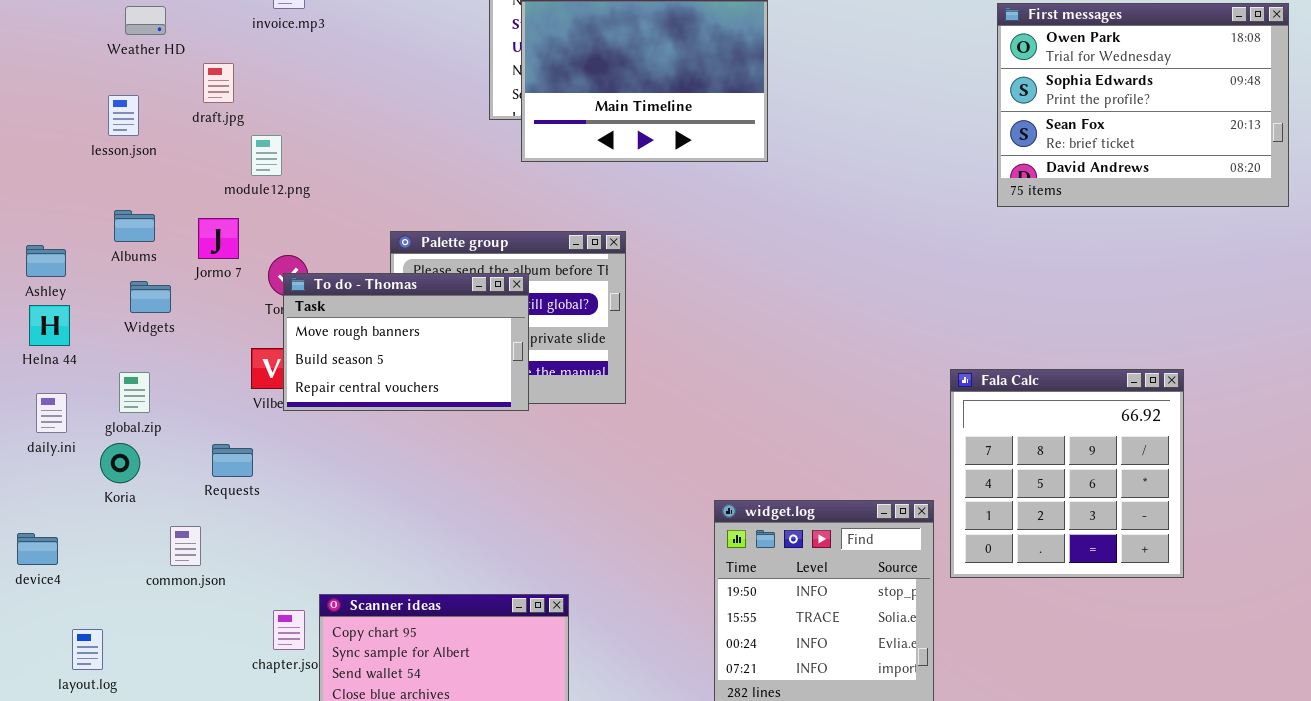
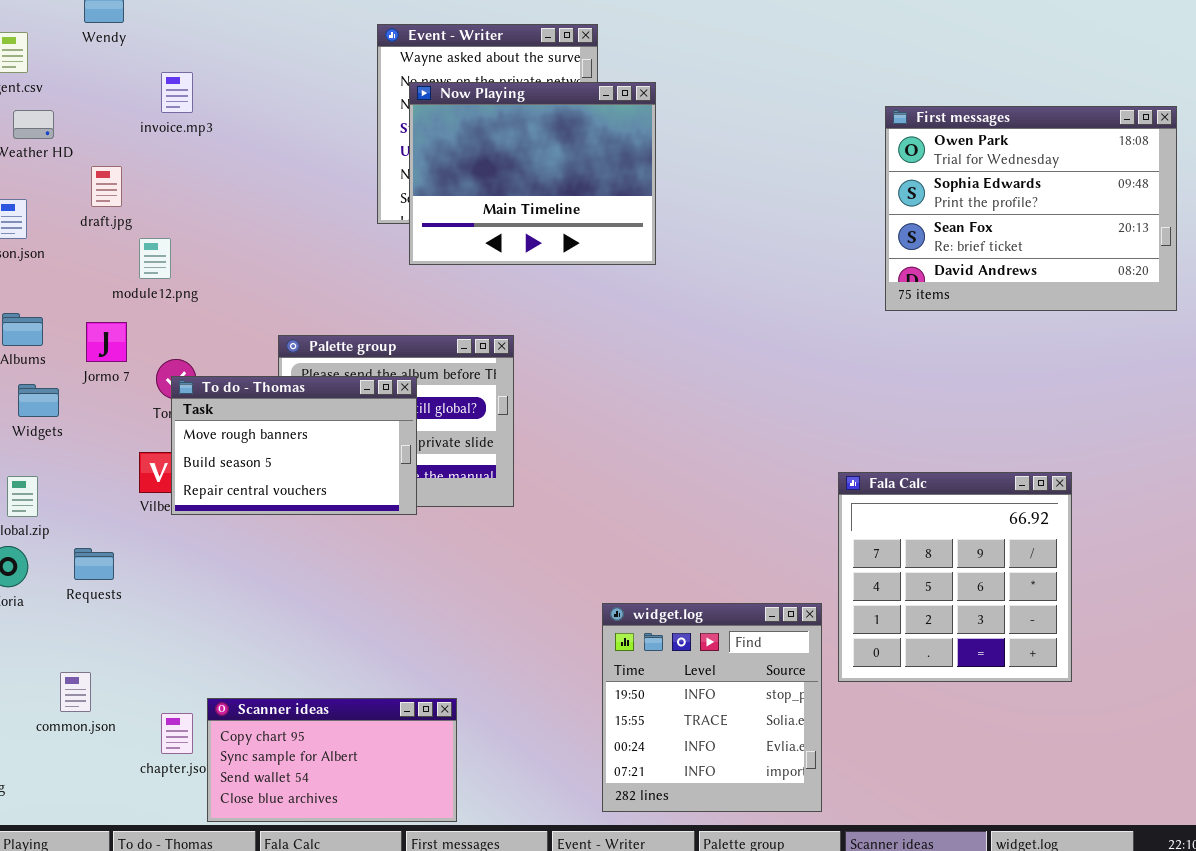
Requests: [212,444,253,477] -> [74,548,114,580], moved
common.json: [170,526,201,566] -> [60,672,91,712], moved

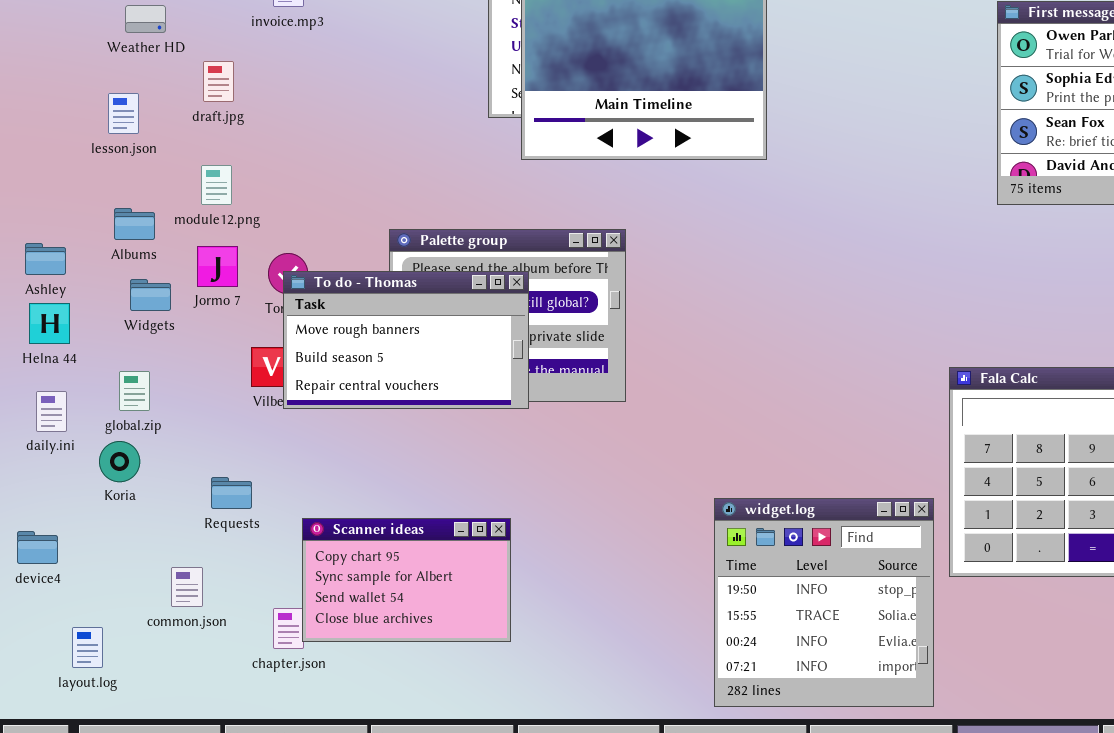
module12.png: [139,238,171,279] -> [201,165,232,205], moved
Jormo 7: [86,322,127,362] -> [197,246,238,287], moved
Requests: [74,548,114,580] -> [211,477,252,509], moved
Scanner ideas: [207,698,457,822] -> [302,518,511,642], moved, resized

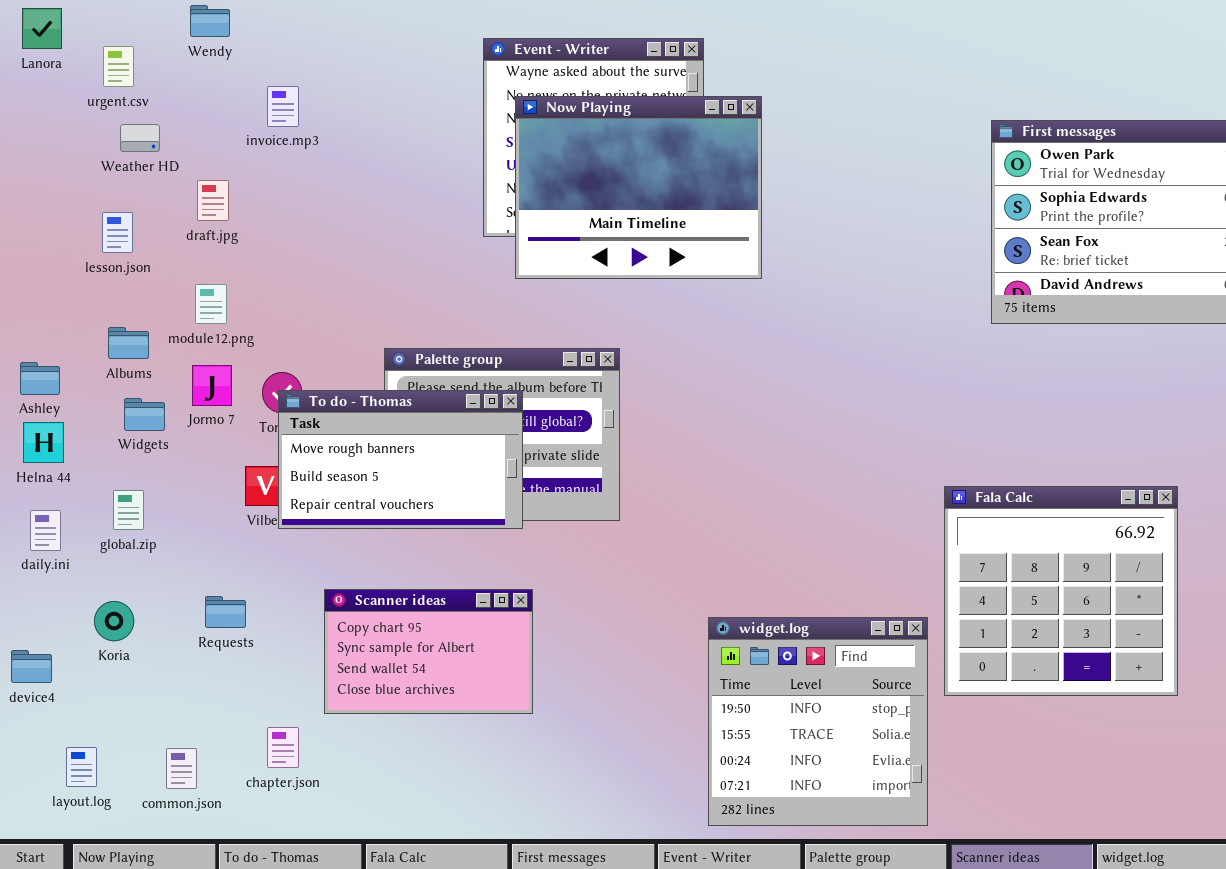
Koria: [99,441,140,482] -> [94,601,134,641], moved
Scanner ideas: [302,518,511,642] -> [324,589,533,714], moved
common.json: [171,567,203,607] -> [166,748,197,789], moved

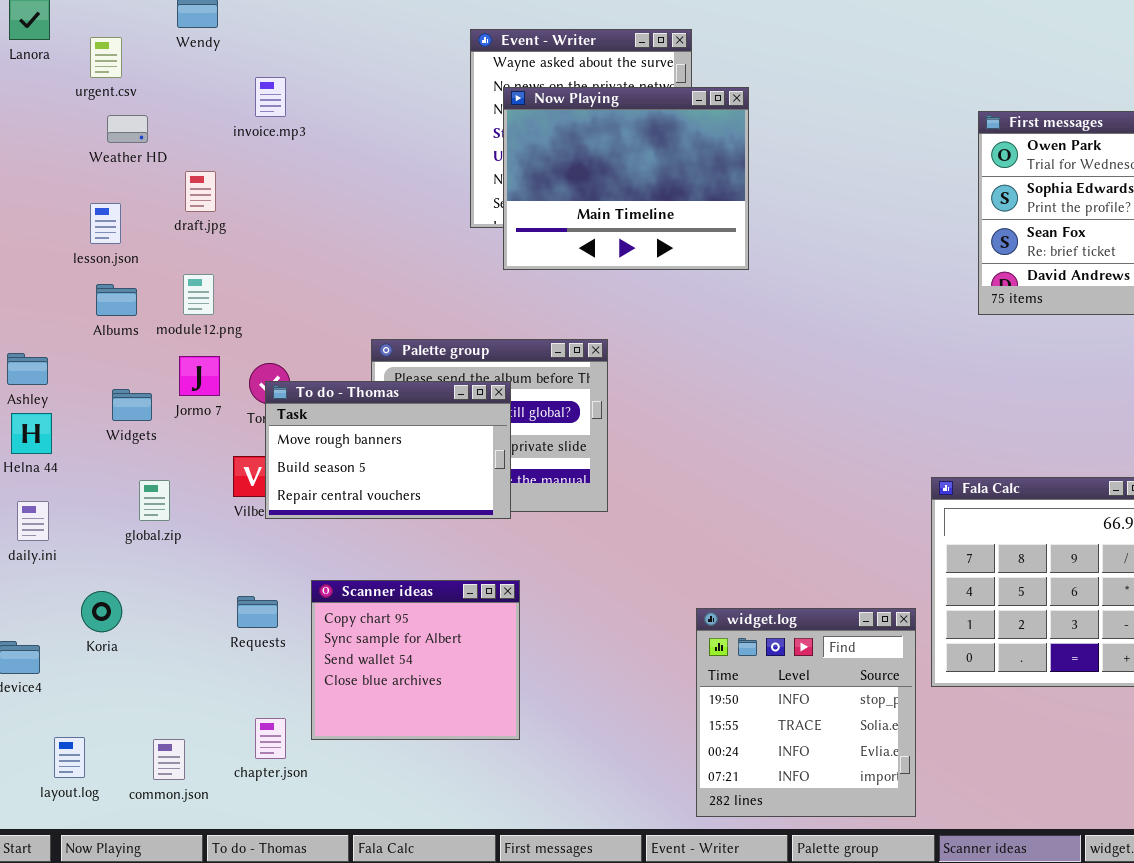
Albums: [108,327,149,359] -> [96,284,137,316], moved
global.zip: [113,490,144,530] -> [139,480,170,521], moved
Scanner ideas: [324,589,533,714] -> [311,580,520,740], resized
Requests: [205,596,246,628] -> [237,596,278,628], moved

